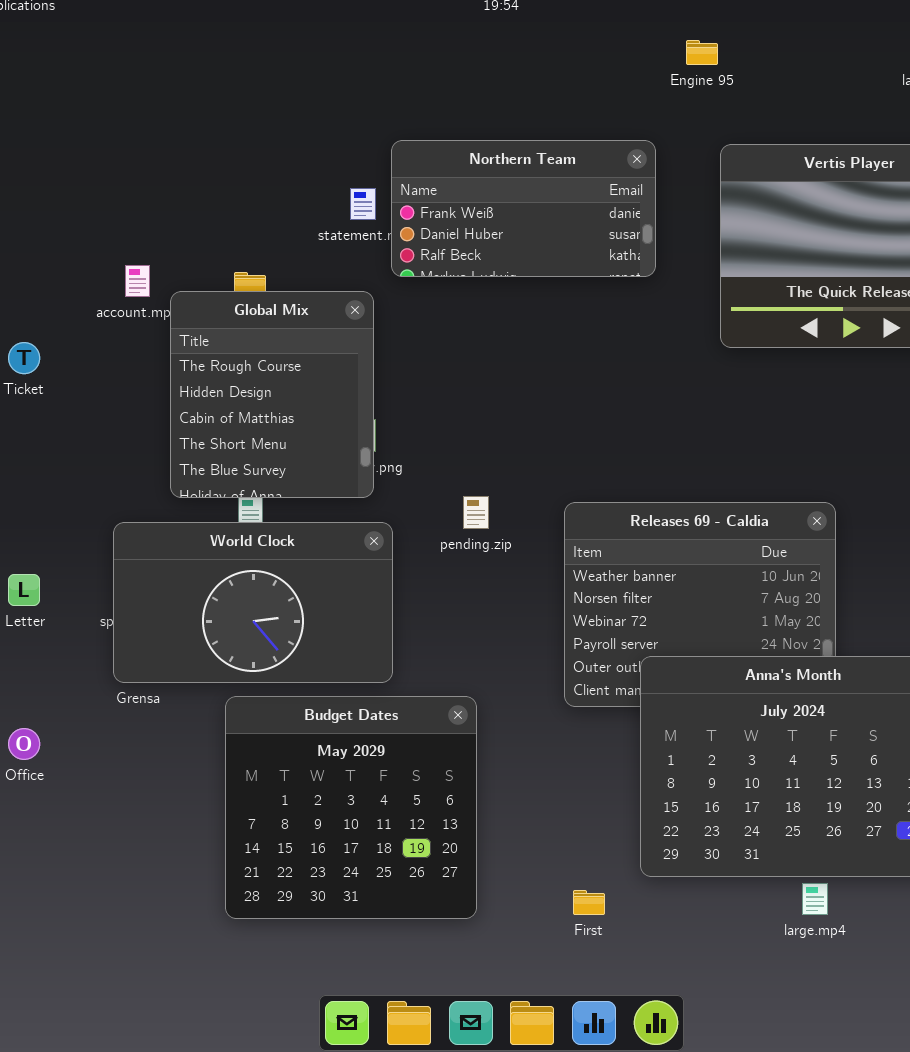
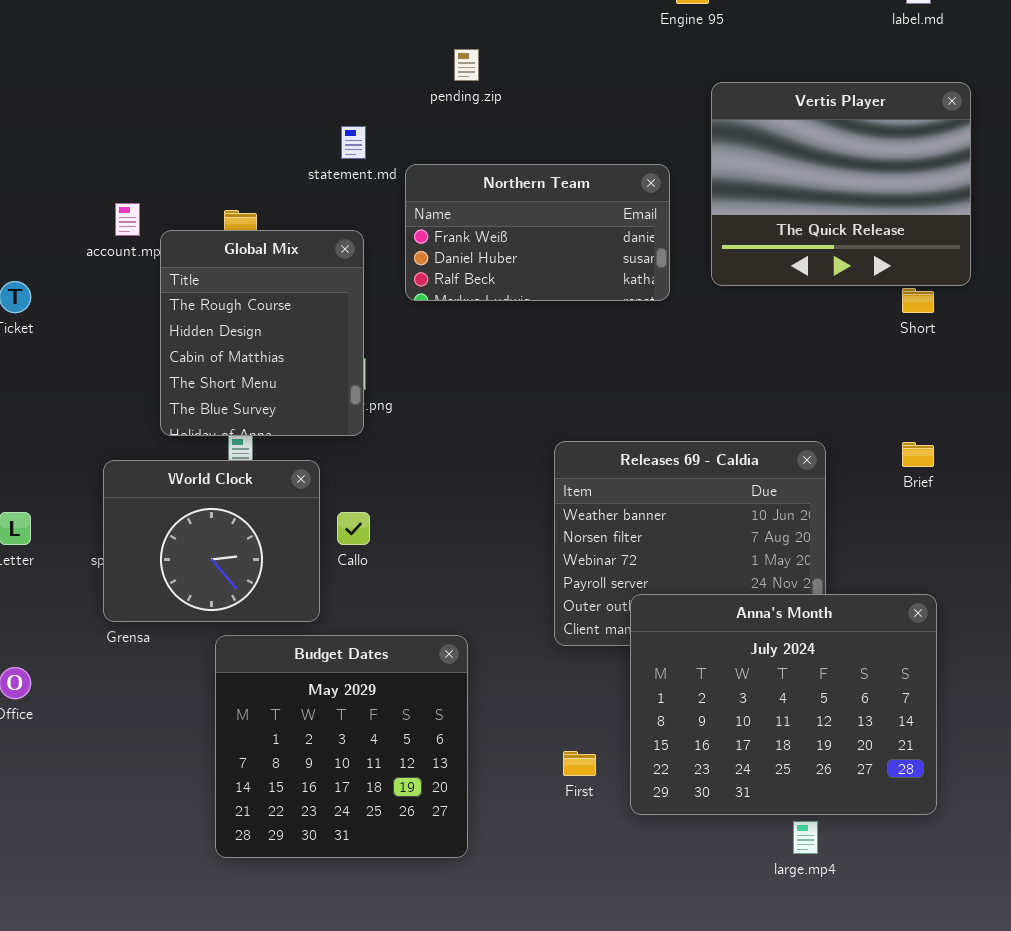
Northern Team: [391,140,656,277] -> [405,164,670,301], moved
pending.zip: [463,496,489,529] -> [454,49,479,81], moved
World Clock: [113,522,393,683] -> [103,460,320,622], resized
First: [573,890,605,915] -> [563,751,596,776], moved

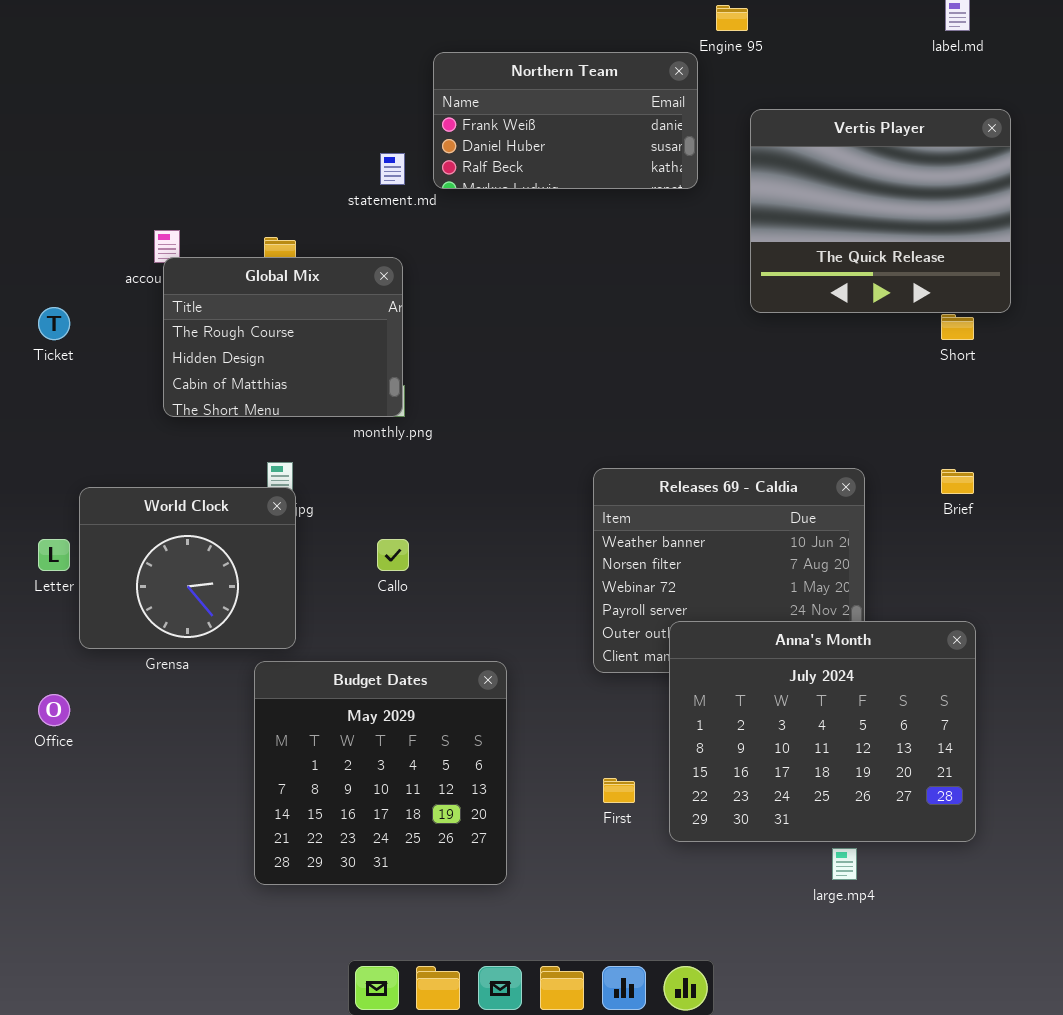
Northern Team: [405,164,670,301] -> [433,52,698,189], moved
Global Mix: [160,230,364,436] -> [163,257,403,417], resized
World Clock: [103,460,320,622] -> [79,487,296,649], moved

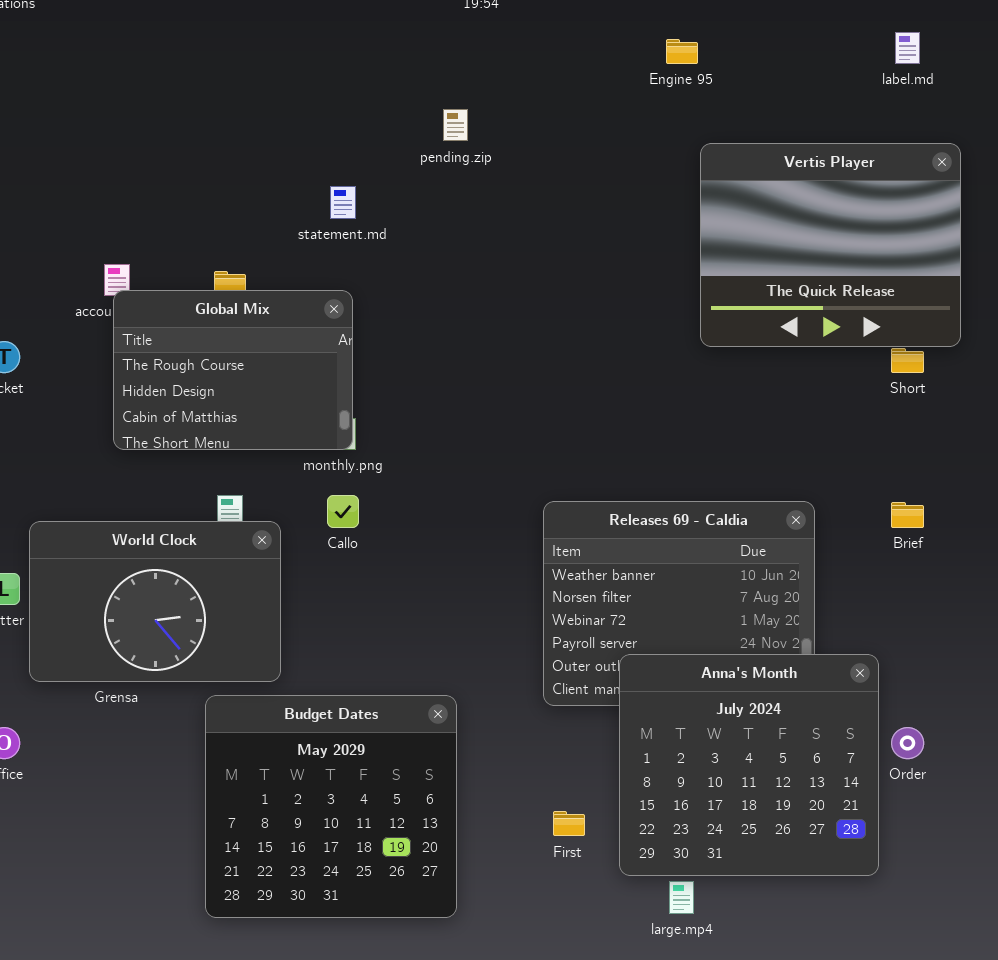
Northern Team: [433,52,698,189] -> none, closed
World Clock: [79,487,296,649] -> [29,521,281,682], resized
Callo: [377,539,409,571] -> [327,495,359,528], moved
Anna's Month: [669,621,976,842] -> [619,654,879,876], resized
large.mp4: [832,848,857,880] -> [669,881,694,914], moved

